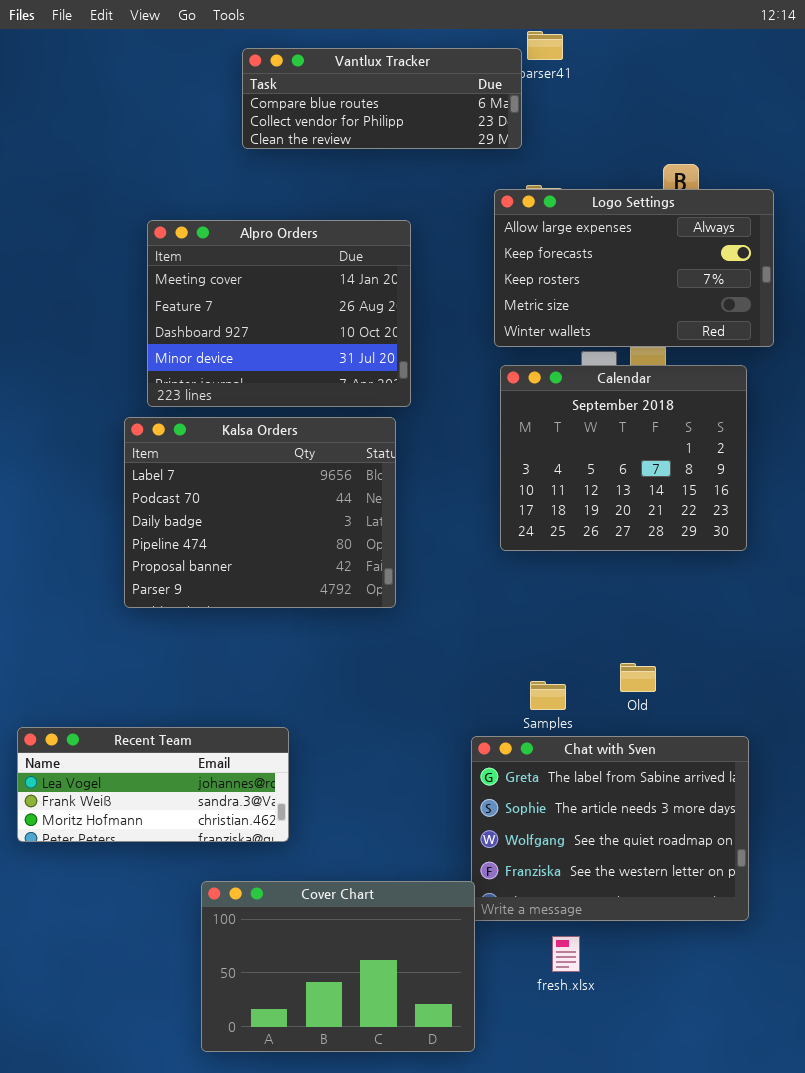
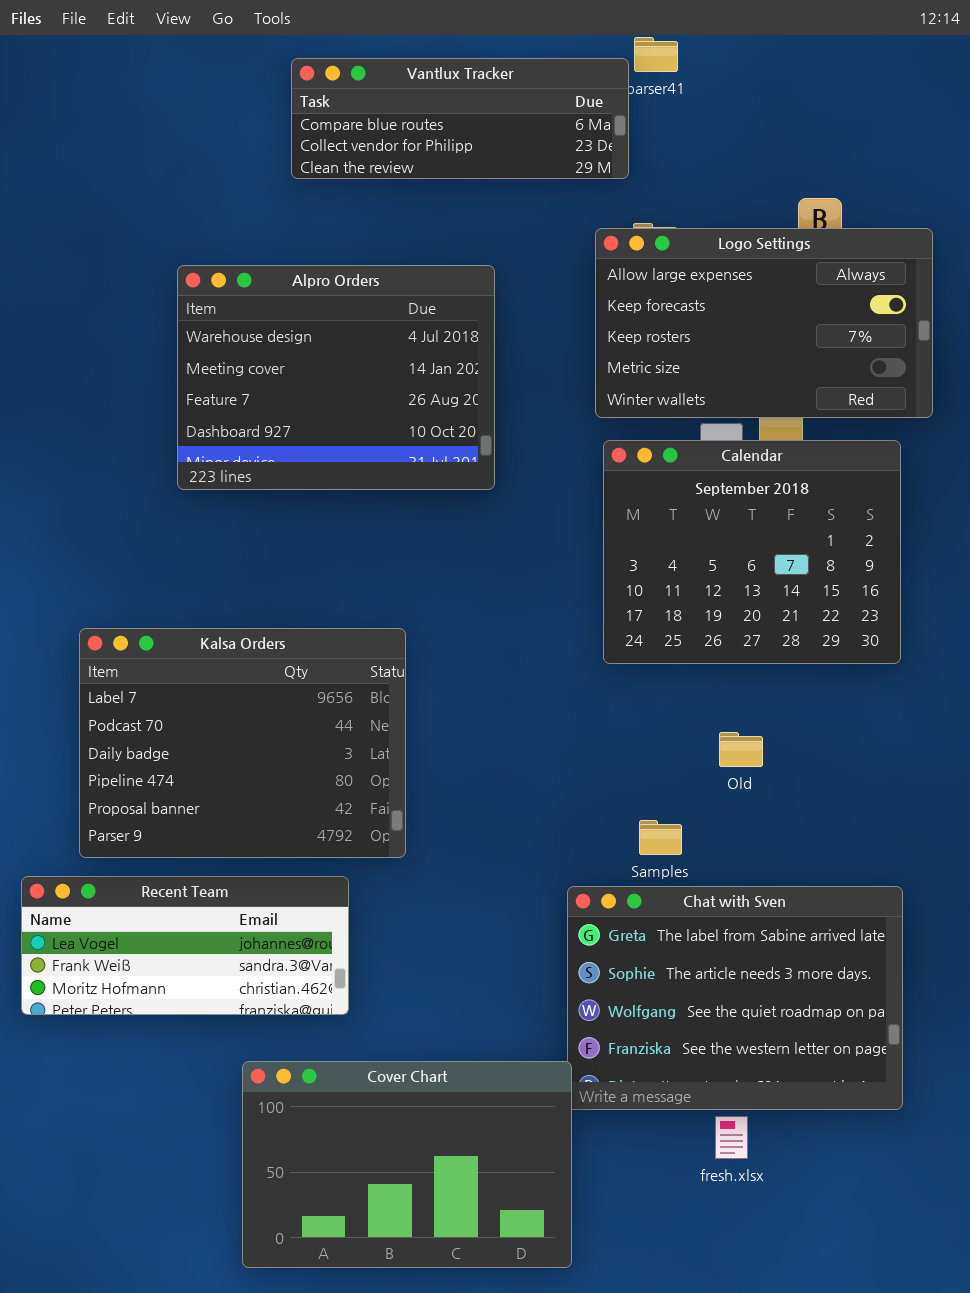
Alpro Orders: [147,220,411,407] -> [177,265,495,490], scrolled up 1 row
Kalsa Orders: [124,417,396,608] -> [79,628,406,858], moved
Old: [620,663,656,692] -> [719,732,763,767], moved
fresh.xlsx: [552,936,580,972] -> [715,1116,748,1159], moved

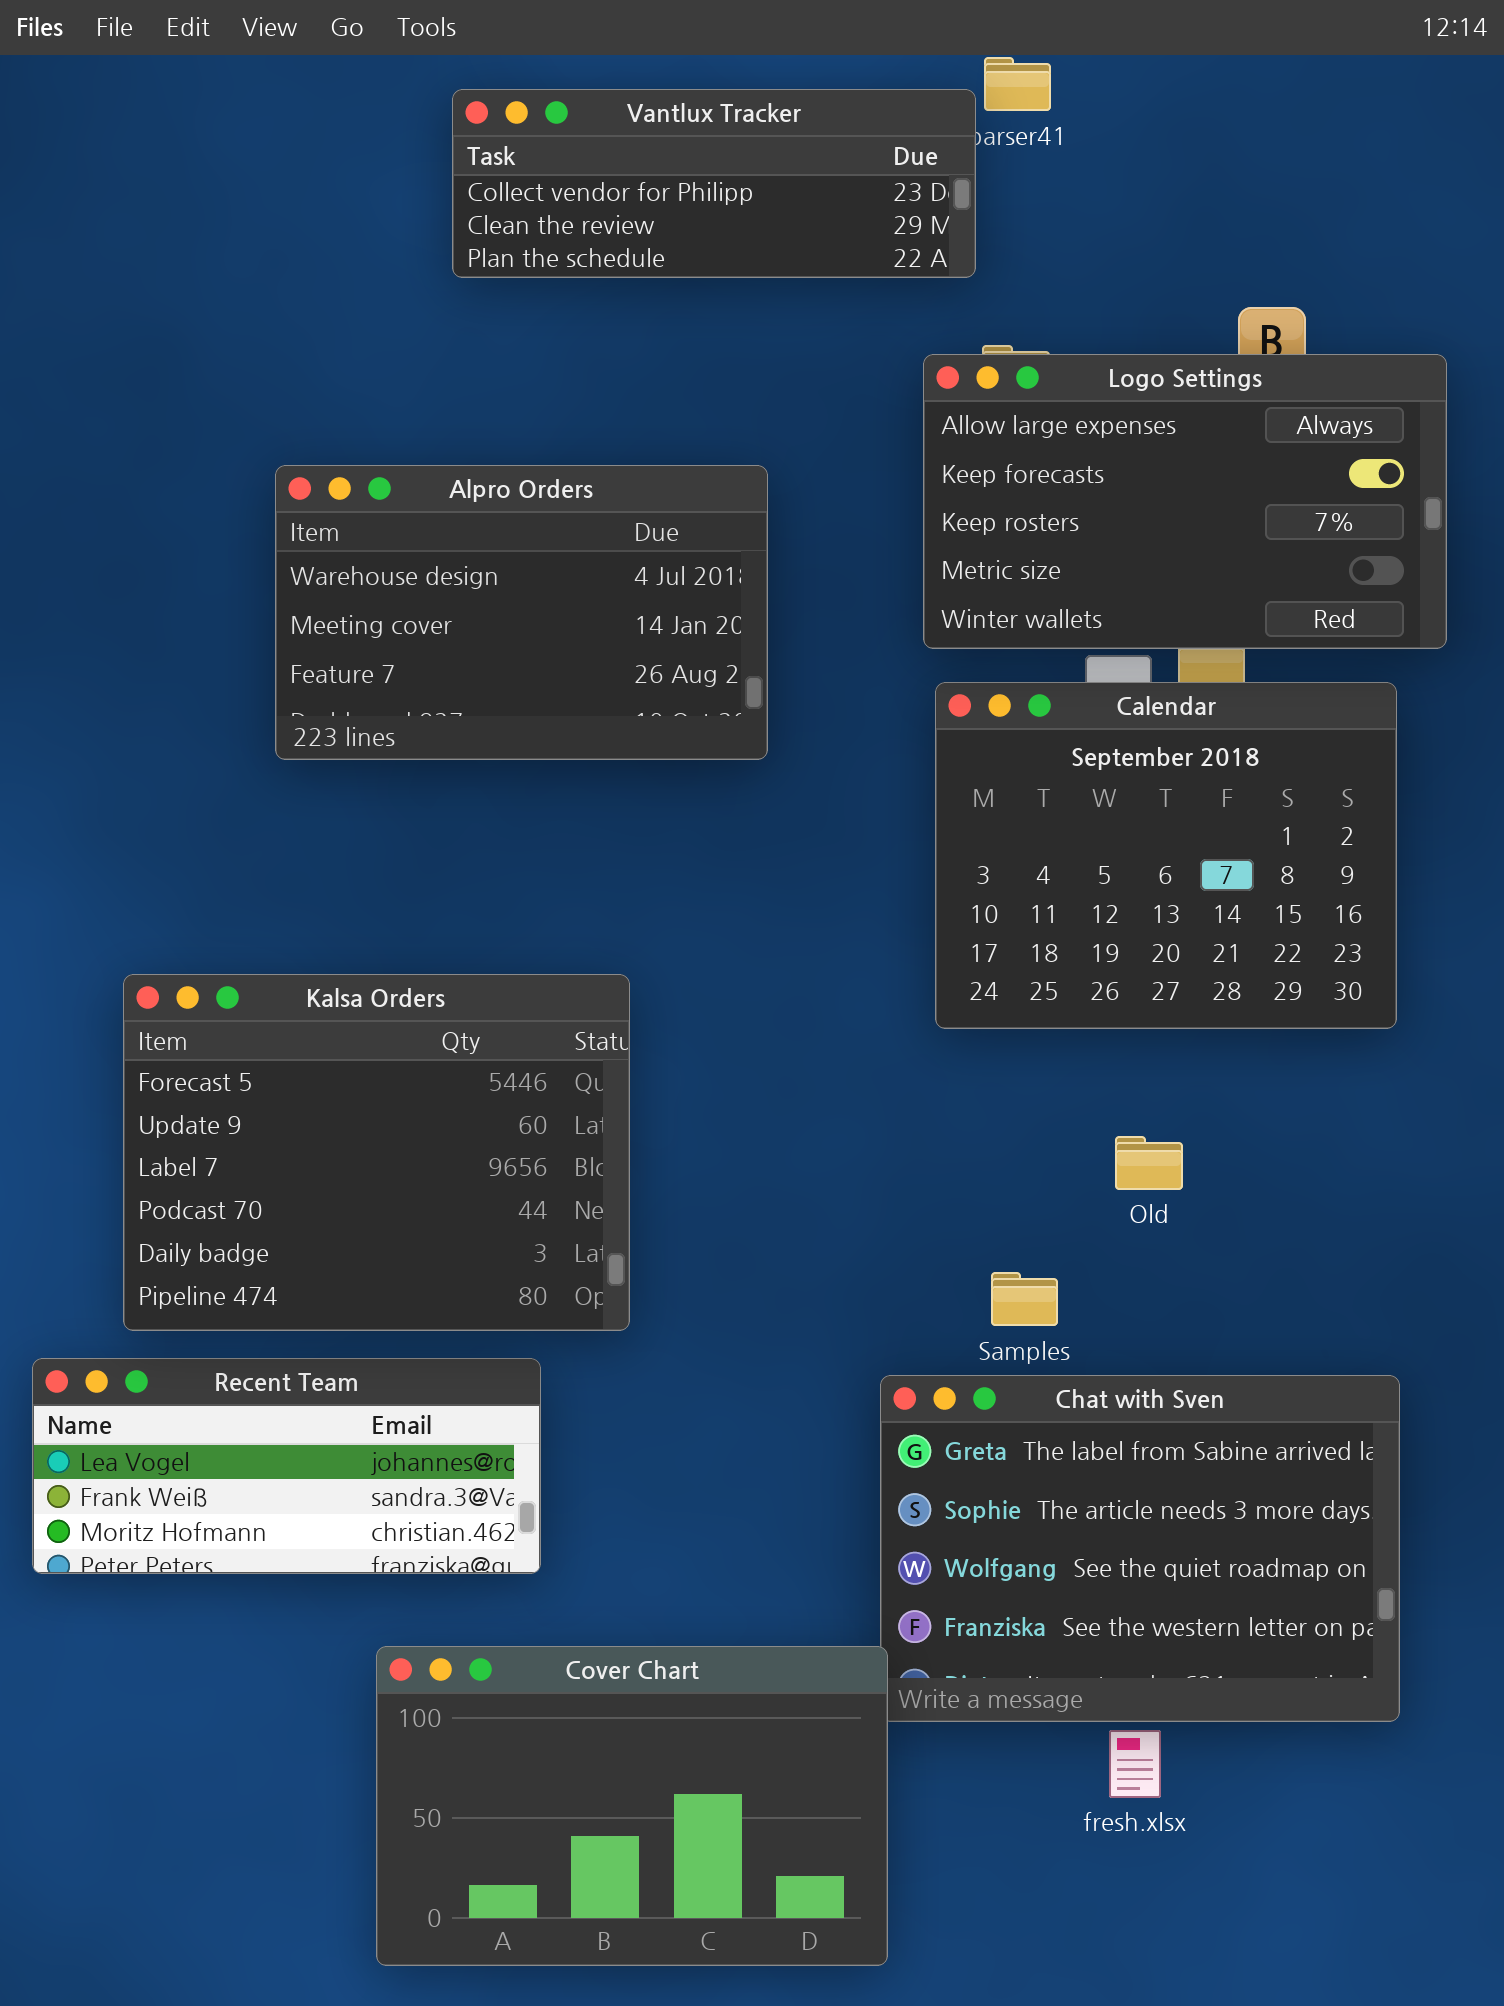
Vantlux Tracker: [291,58,629,179] -> [452,89,976,278], scrolled down 1 row
Alpro Orders: [177,265,495,490] -> [275,465,768,760], resized
Kalsa Orders: [79,628,406,858] -> [123,974,630,1331], scrolled up 2 rows

